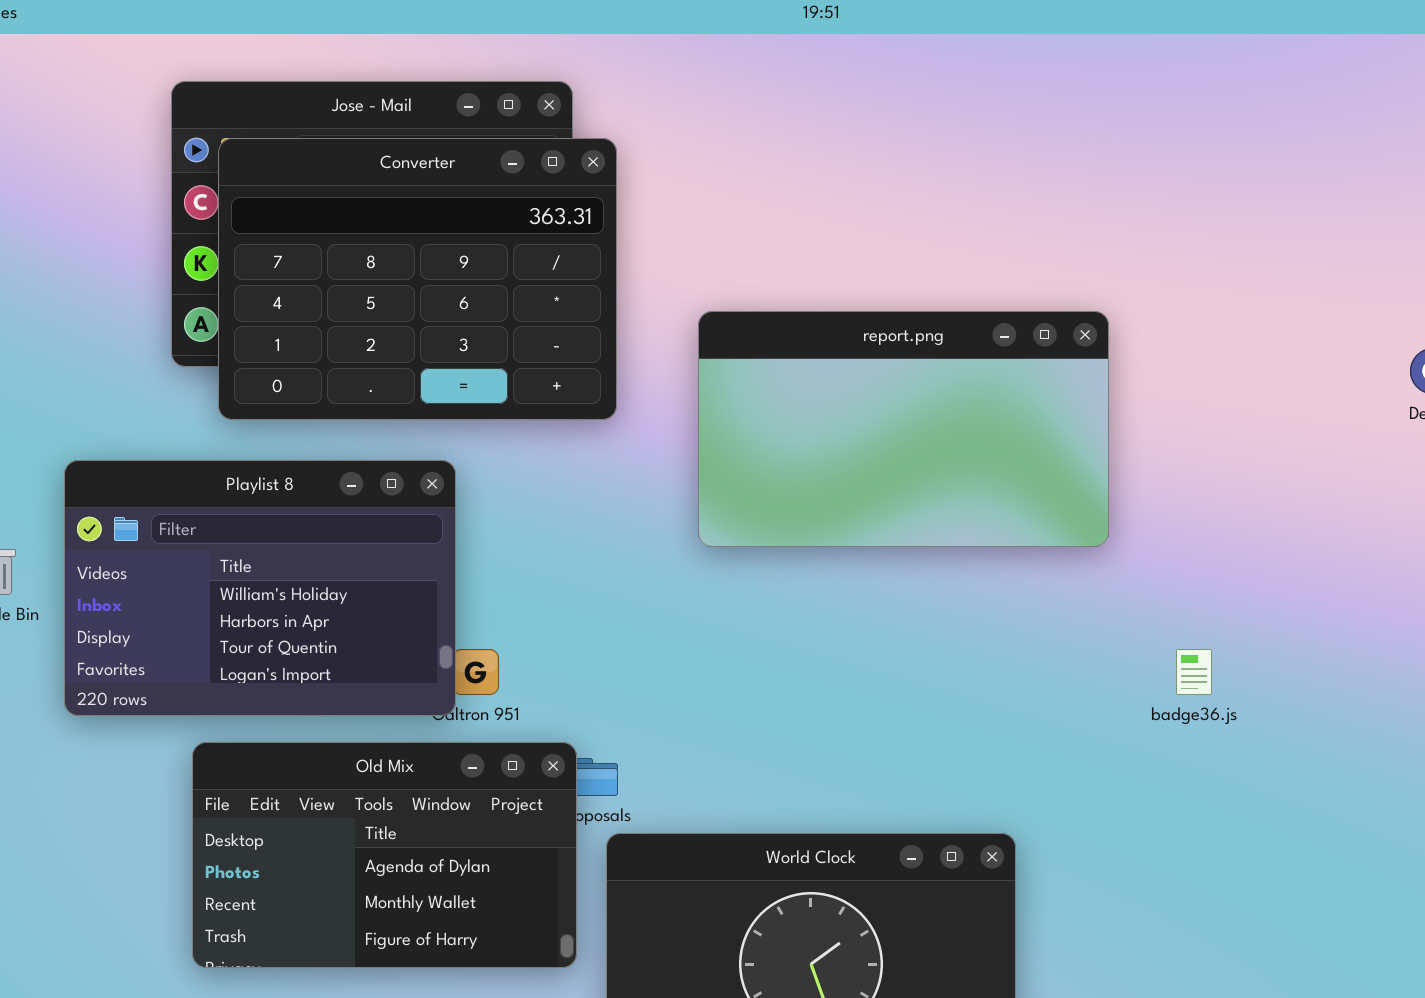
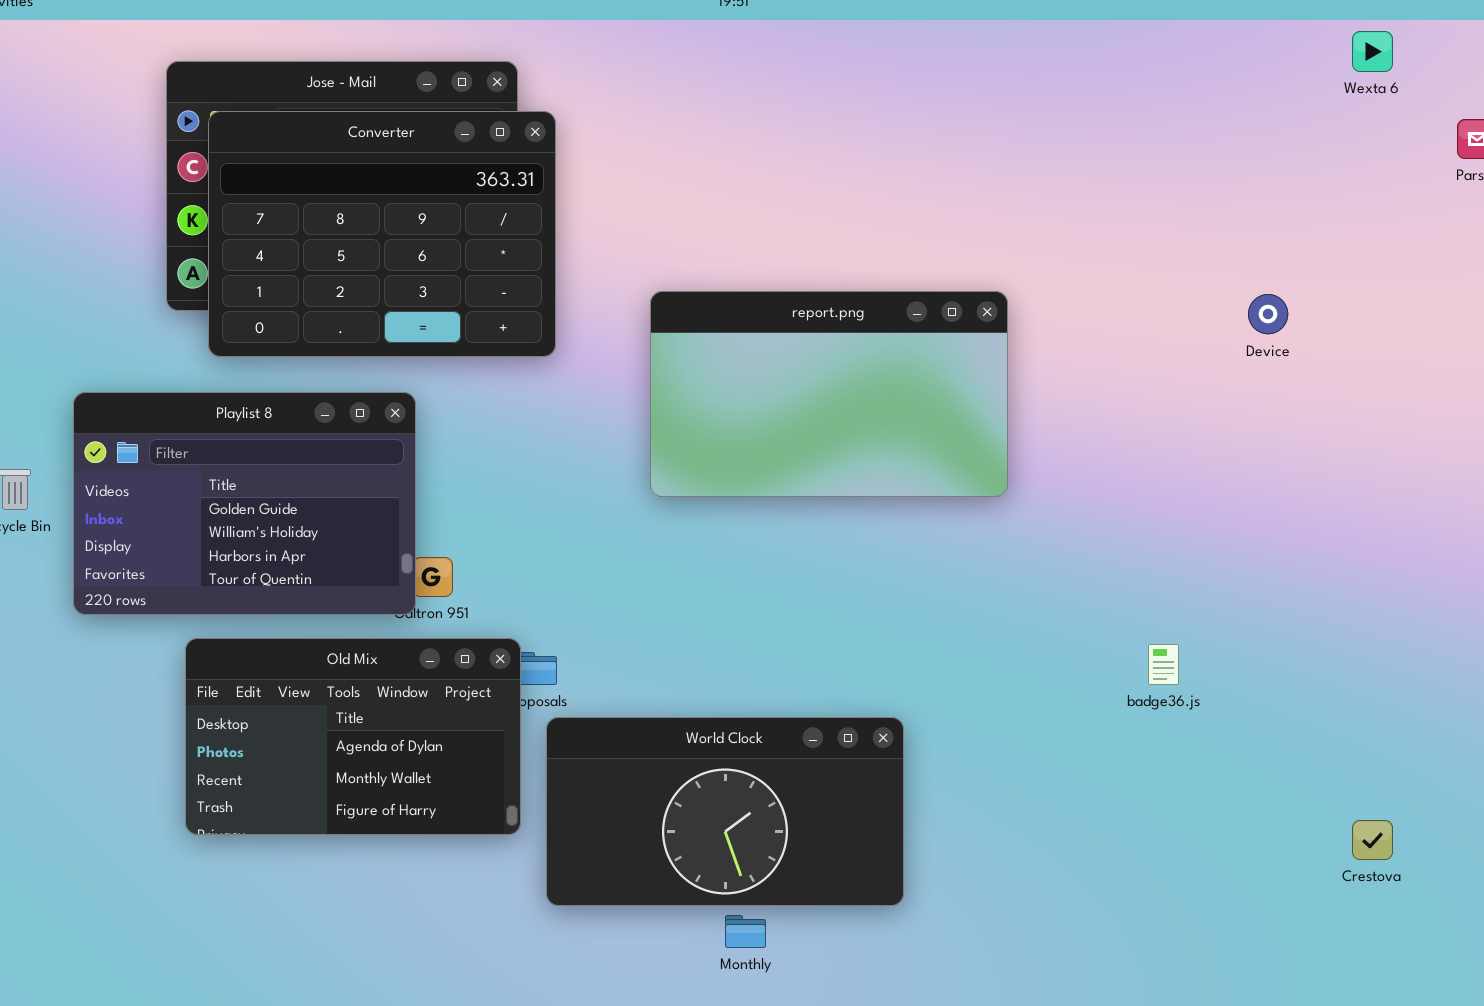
report.png: [698,311,1109,547] -> [650,291,1008,497], moved
Playlist 8: [64,460,456,716] -> [73,392,416,615], scrolled up 1 row
badge36.js: [1176,649,1212,695] -> [1148,644,1179,685], moved

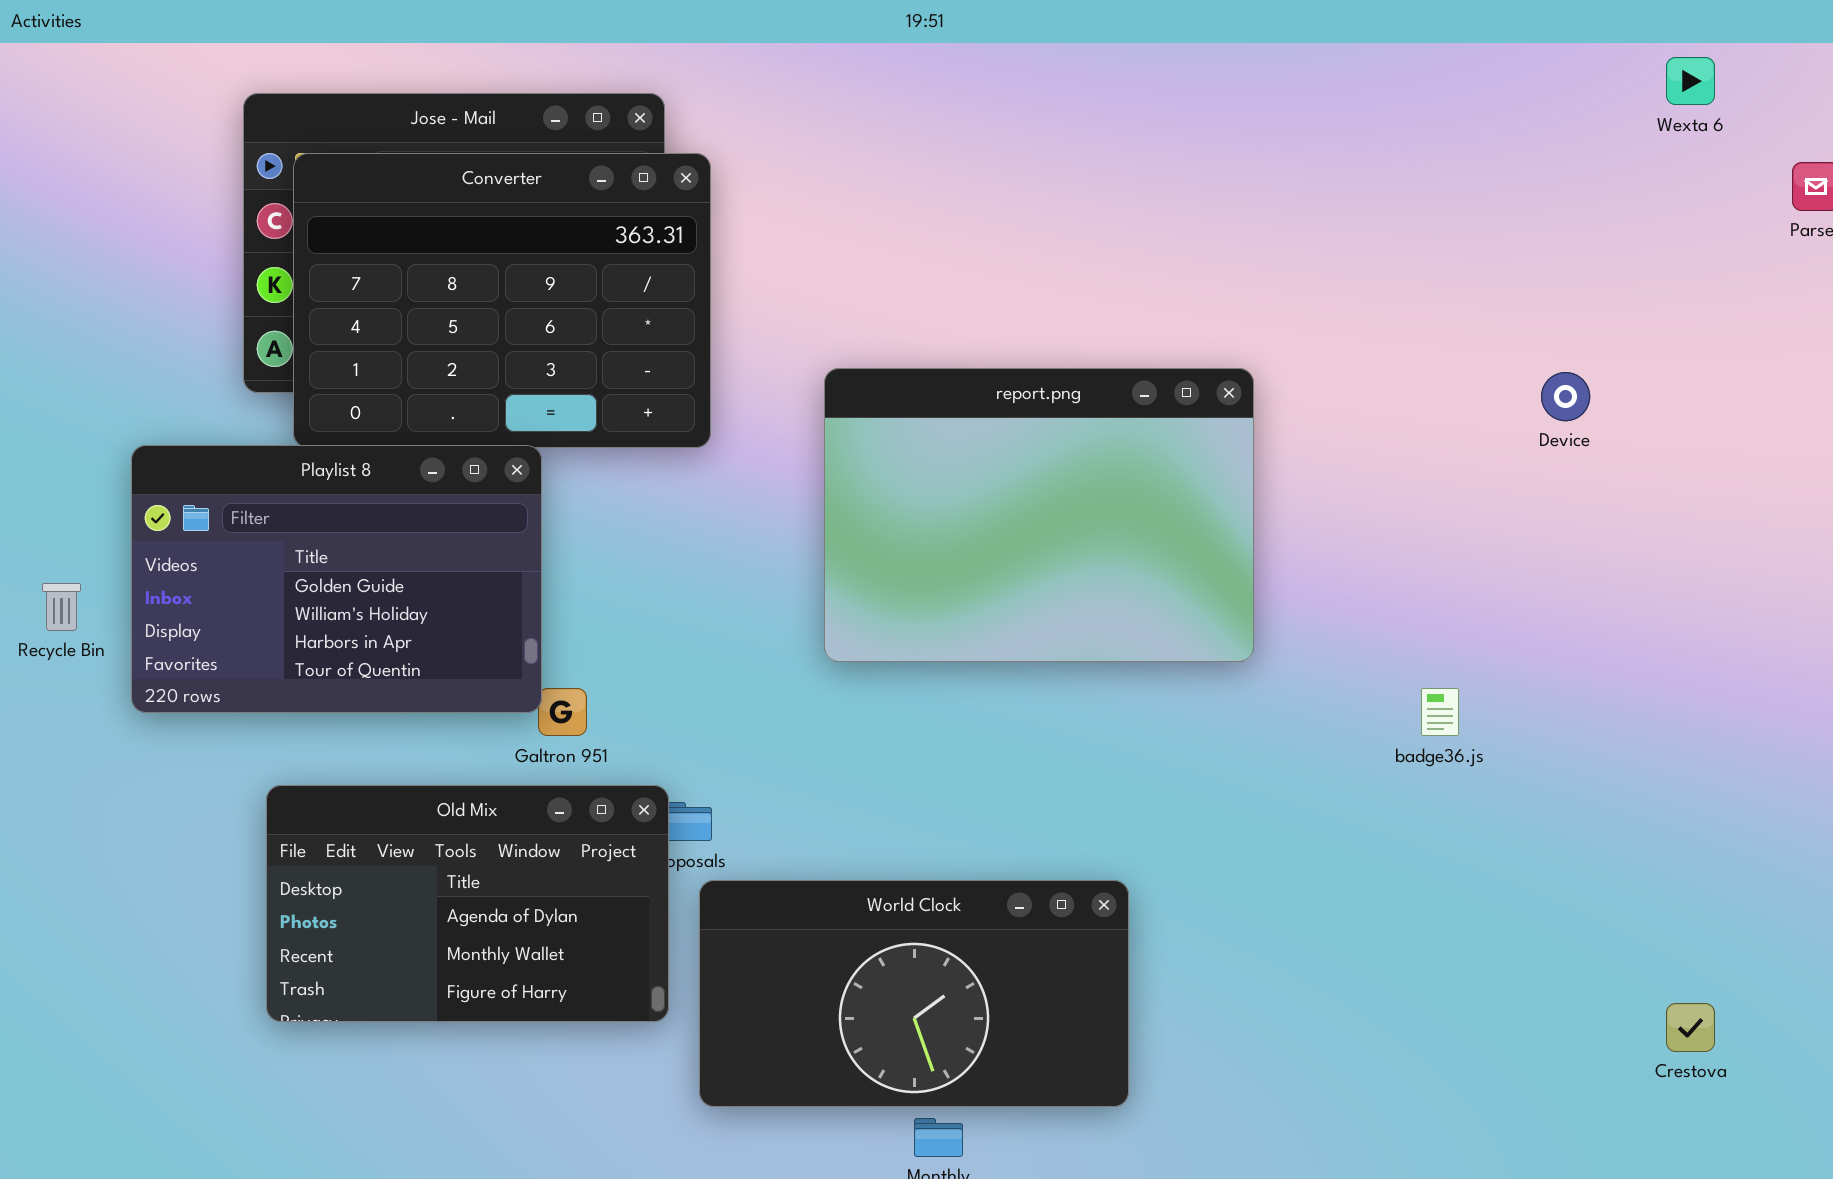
report.png: [650,291,1008,497] -> [824,368,1254,662], resized
Playlist 8: [73,392,416,615] -> [131,445,542,713], moved
badge36.js: [1148,644,1179,685] -> [1421,688,1459,736], moved

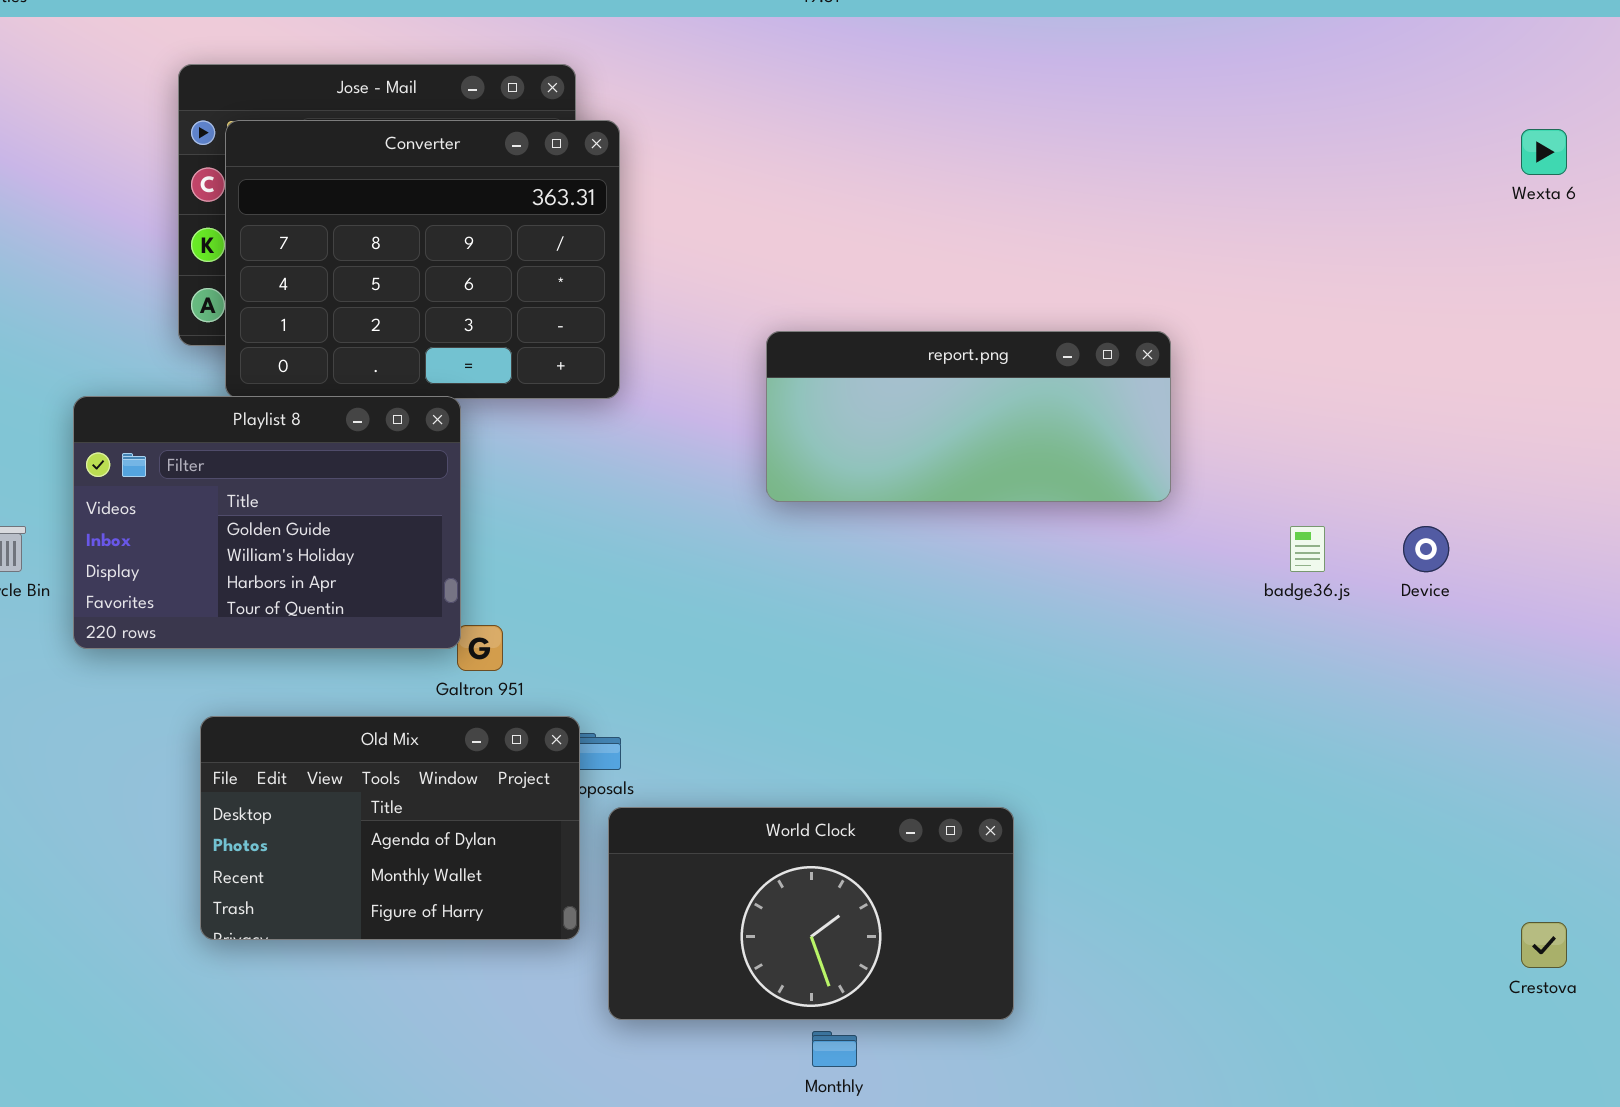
Wexta 6: [1666,57,1715,105] -> [1521,129,1567,175], moved
report.png: [824,368,1254,662] -> [766,331,1171,502], moved, resized
Device: [1541,372,1590,421] -> [1403,526,1449,572], moved
badge36.js: [1421,688,1459,736] -> [1290,526,1325,572], moved

